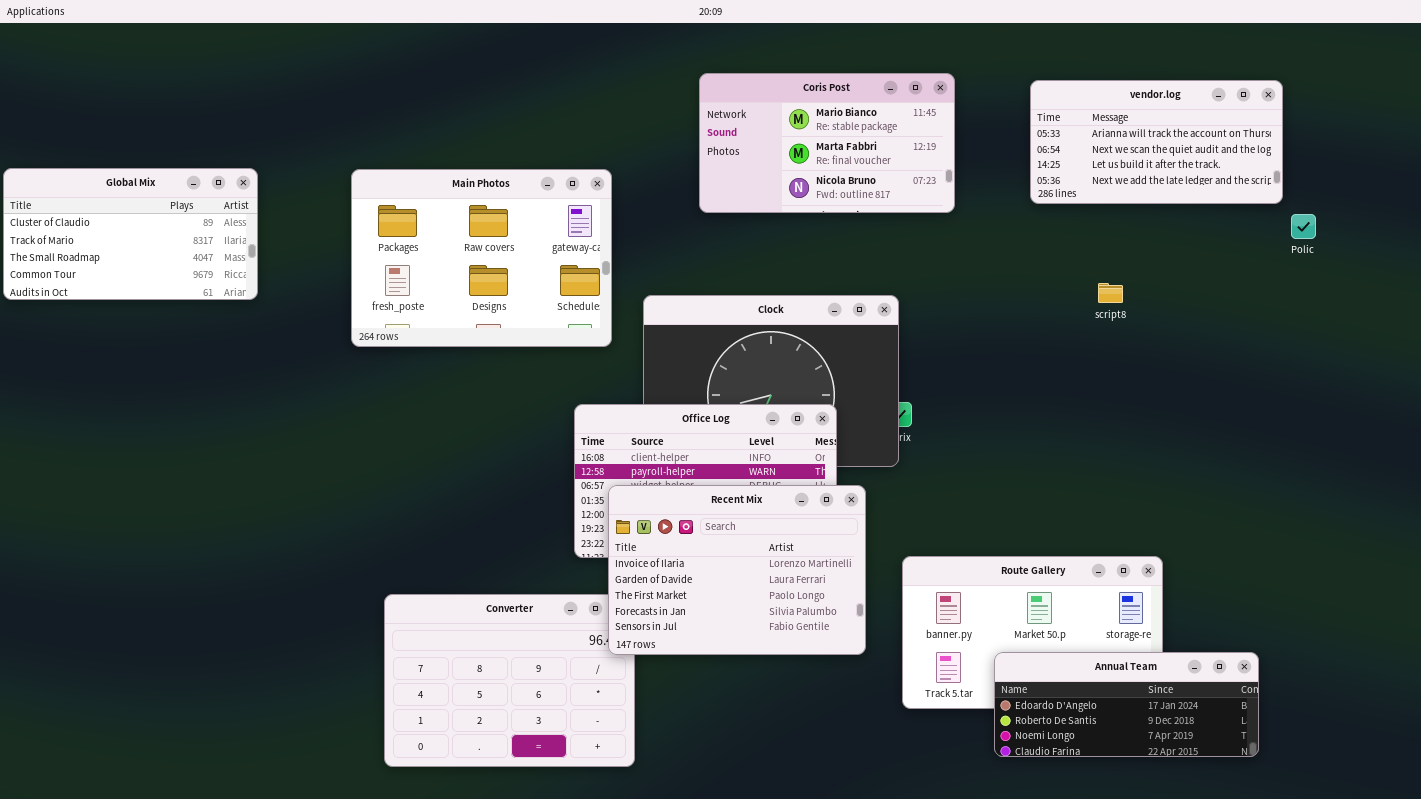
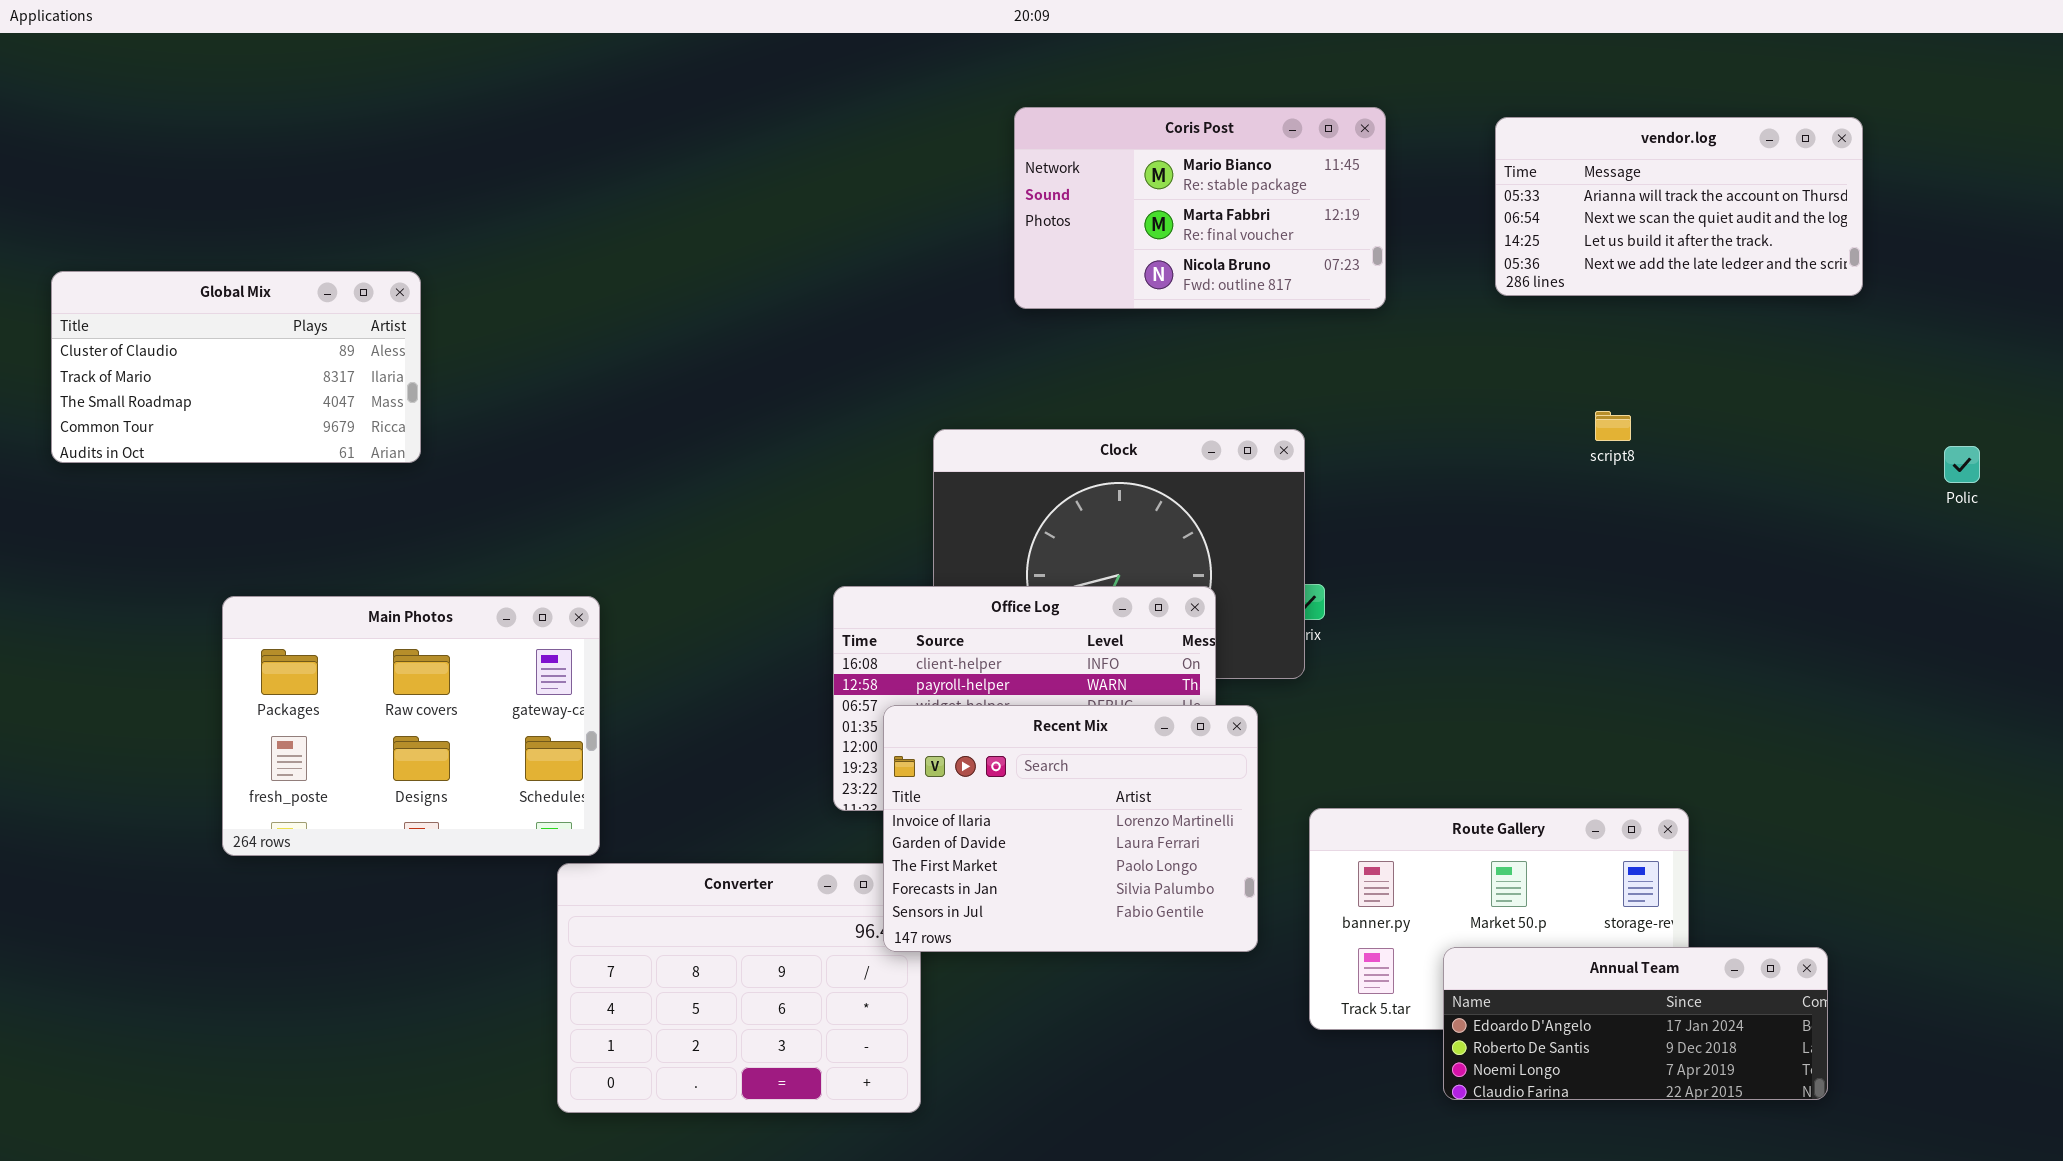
Global Mix: [3,168,258,300] -> [51,271,421,463], moved
Main Photos: [351,169,612,347] -> [222,596,600,856], moved
Polic: [1291,214,1316,239] -> [1944,446,1980,483], moved

